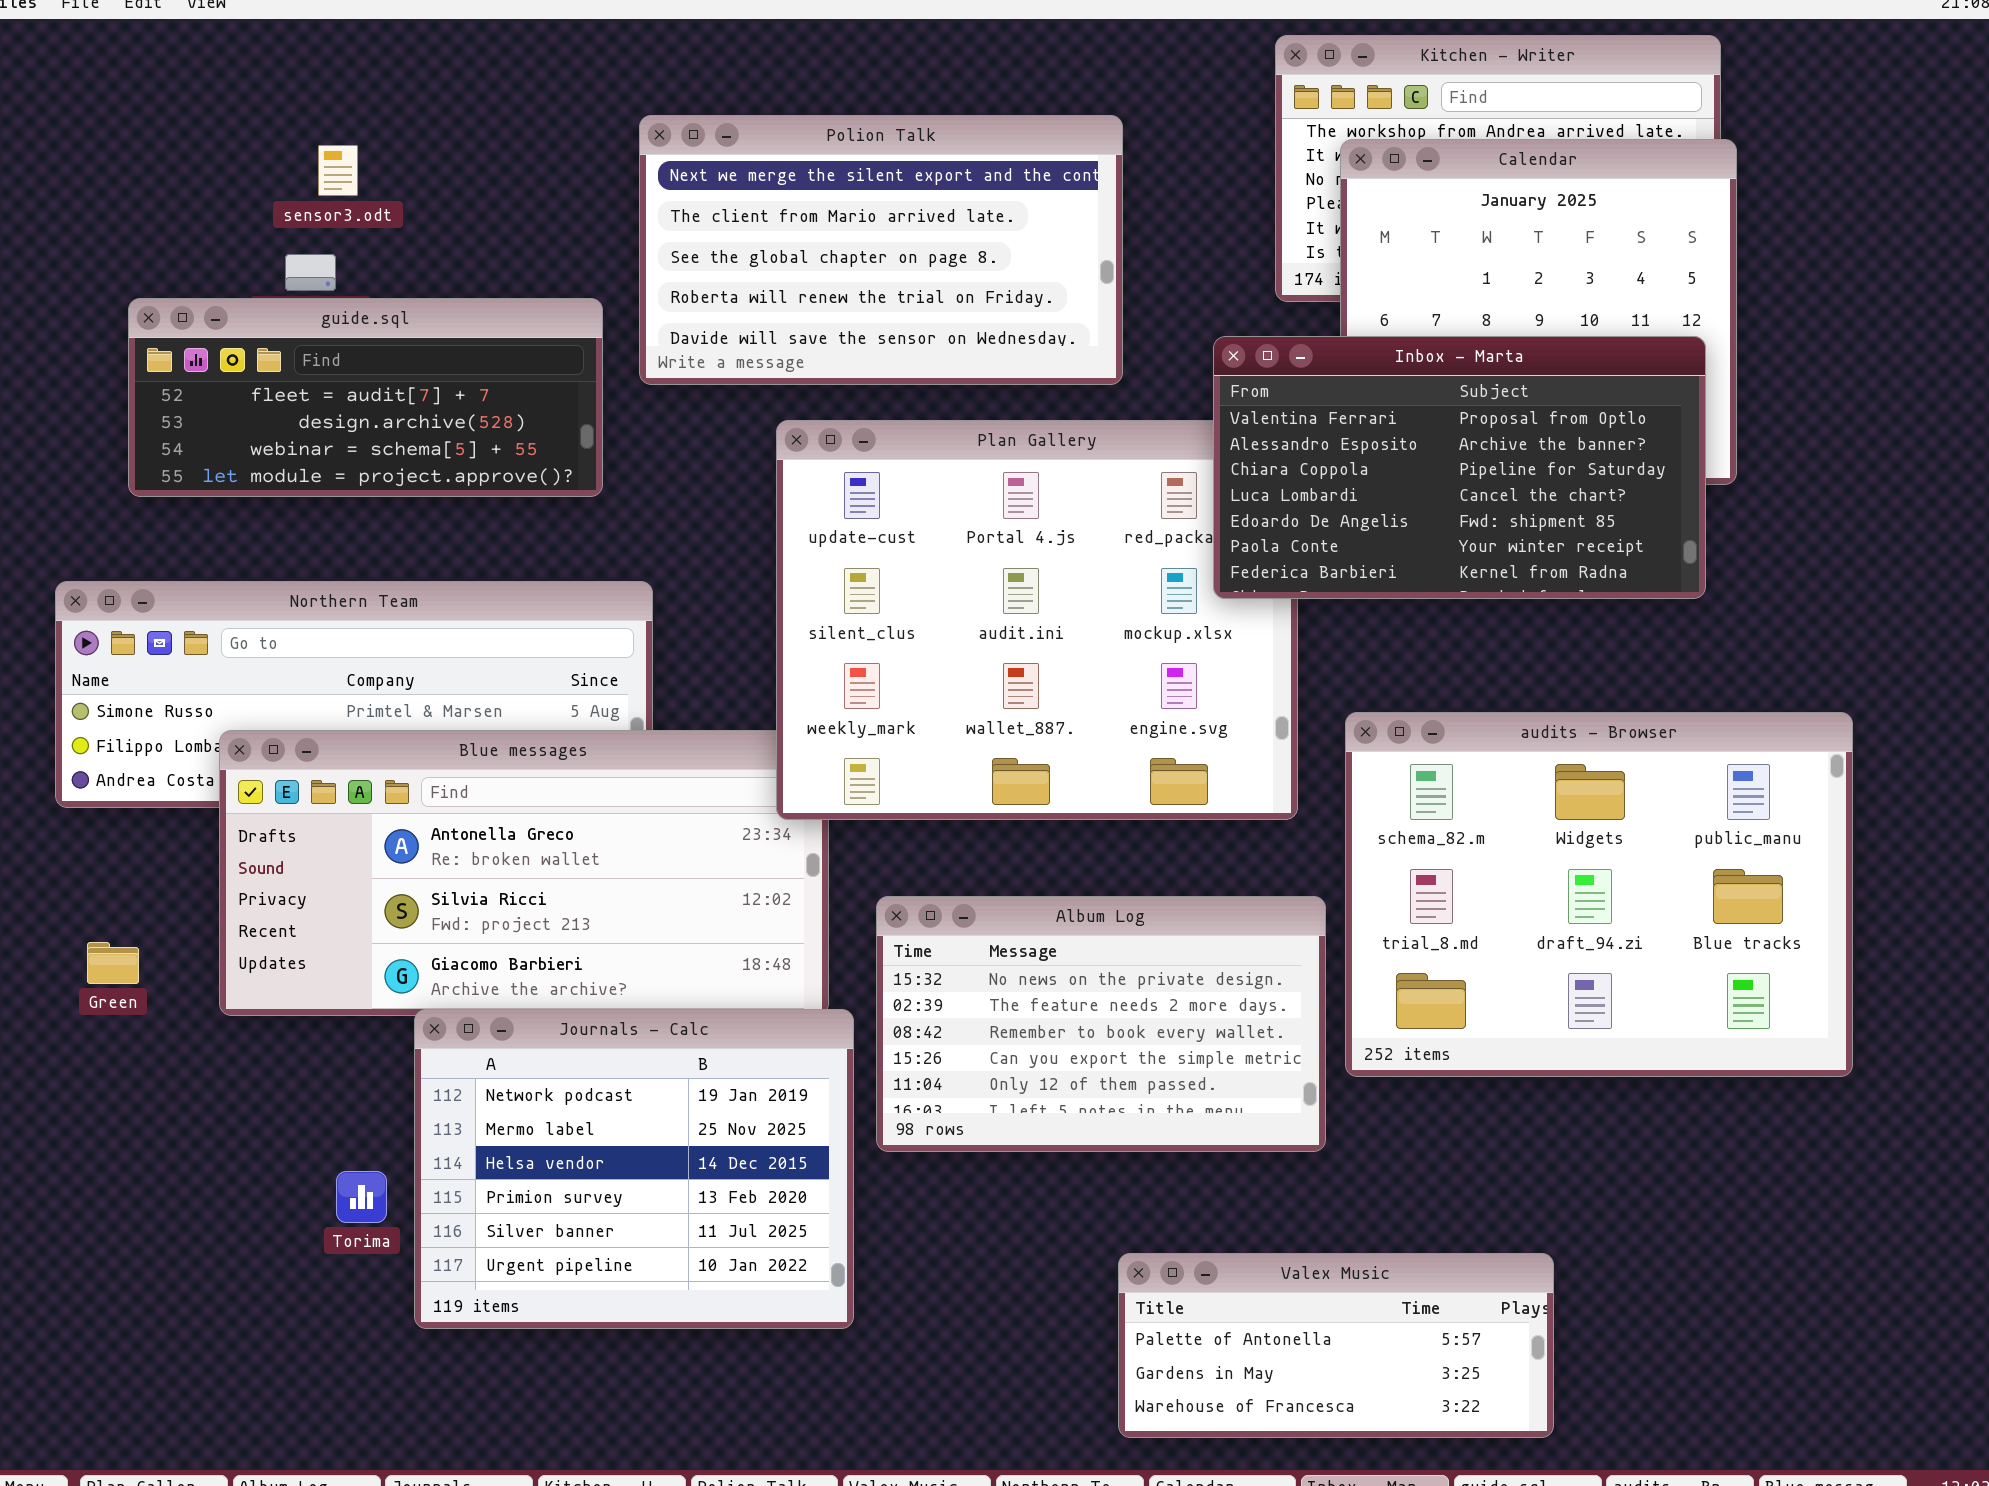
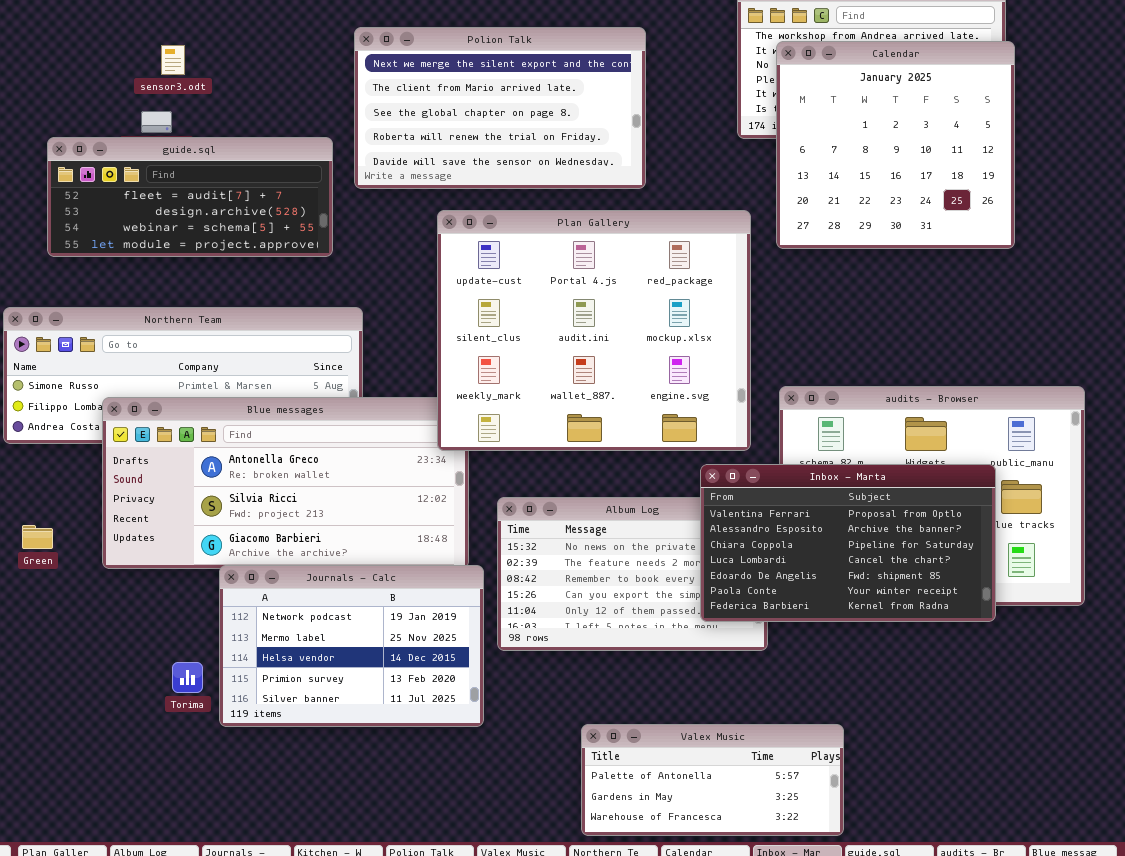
Inbox - Marta: [1213,336,1706,599] -> [700,464,996,622], moved
Journals - Calc: [414,1009,854,1329] -> [219,565,484,727], resized
Valex Music: [1118,1253,1554,1438] -> [581,724,844,836], moved

